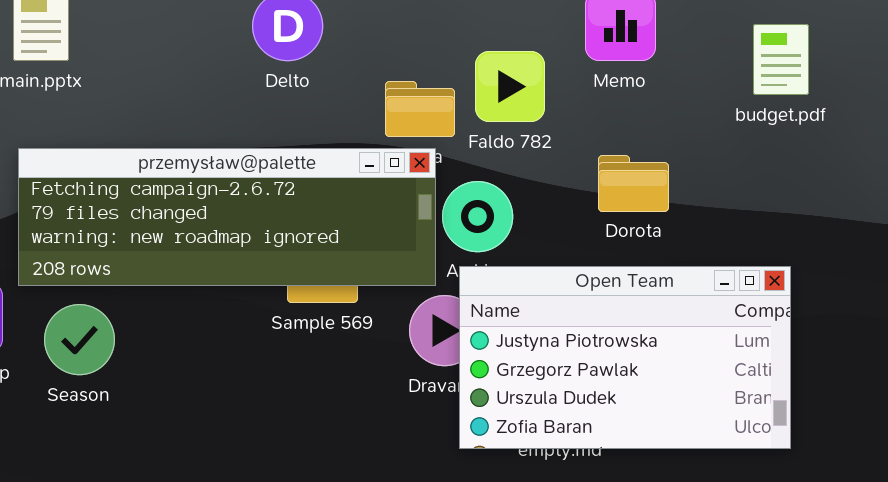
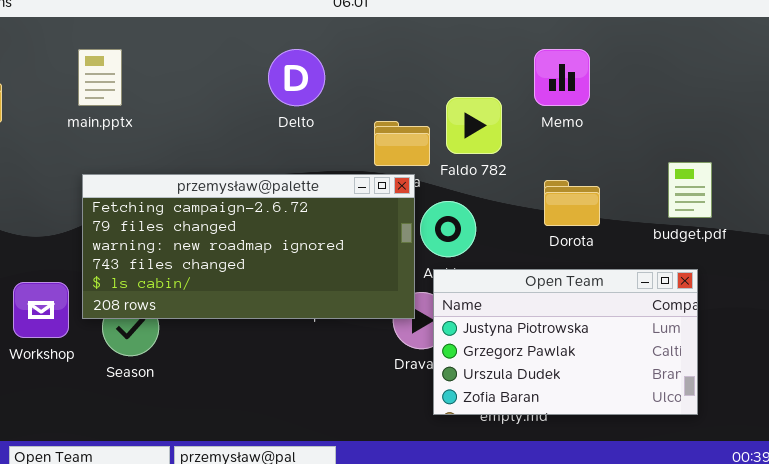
budget.pdf: [753,24,809,95] -> [668,162,712,218], moved
przemysław@palette: [18,148,436,286] -> [82,174,415,319], resized

